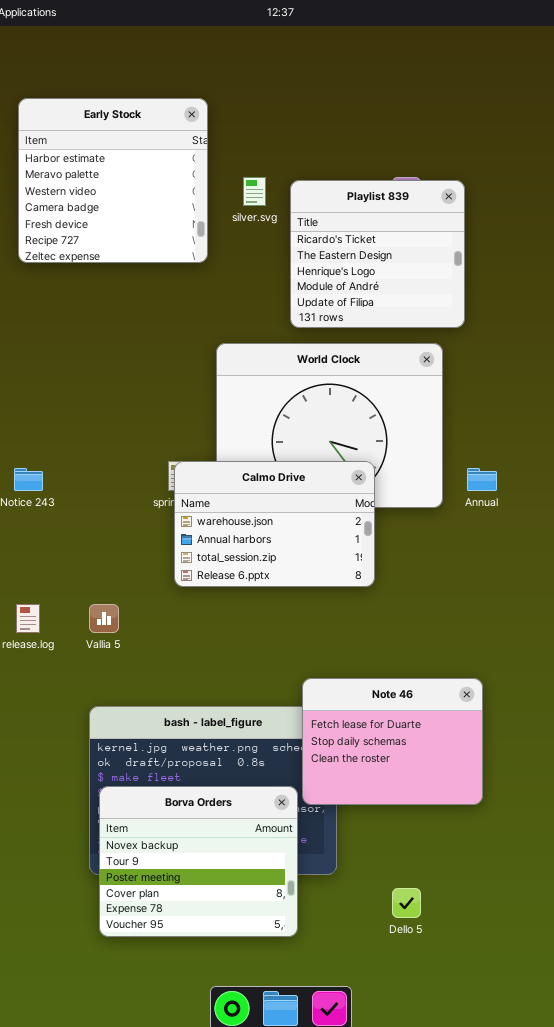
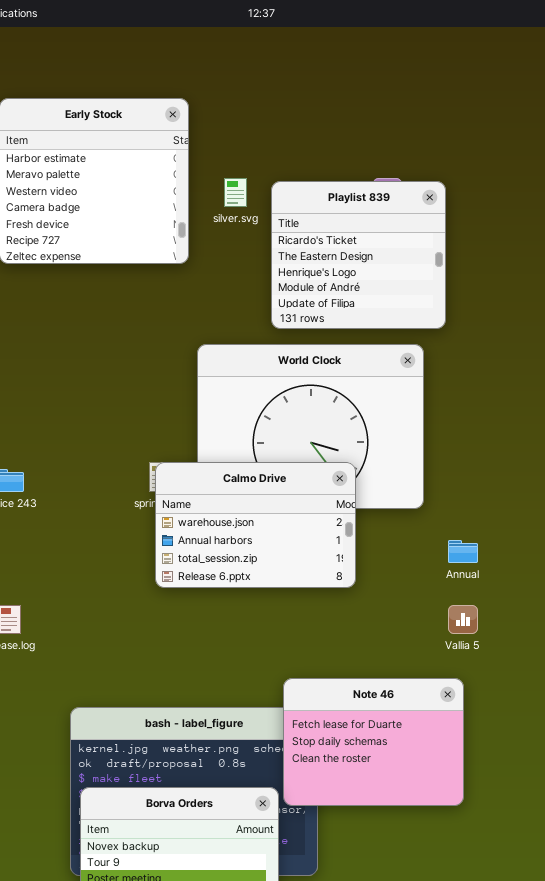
Annual: [467,468,497,491] -> [448,540,478,563], moved
Vallia 5: [89,604,119,633] -> [448,605,478,634], moved

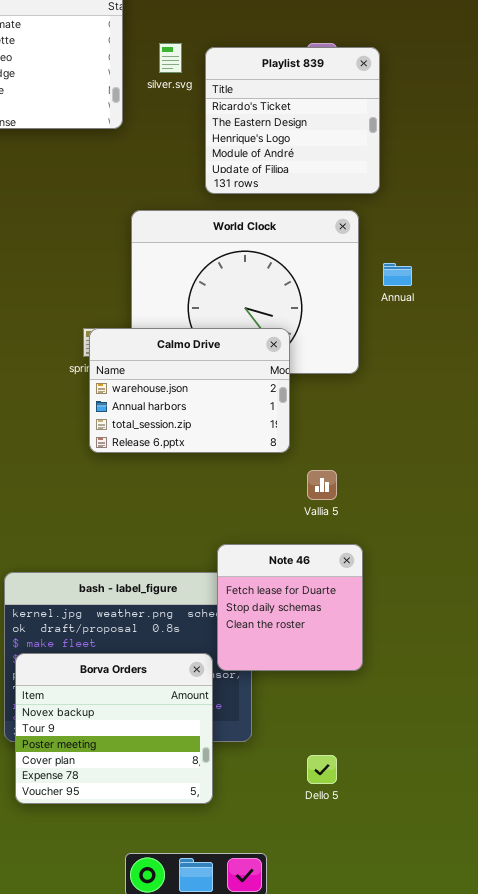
Annual: [448,540,478,563] -> [383,263,412,286], moved
Vallia 5: [448,605,478,634] -> [307,470,337,500], moved
Note 46: [283,678,464,806] -> [217,544,363,671], resized

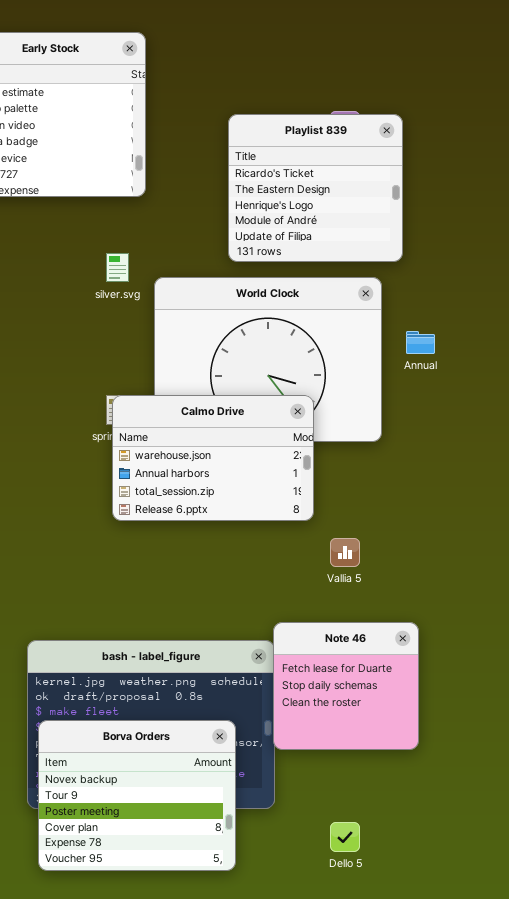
silver.svg: [159,43,182,73] -> [106,253,129,282], moved
Note 46: [217,544,363,671] -> [273,622,419,750], moved

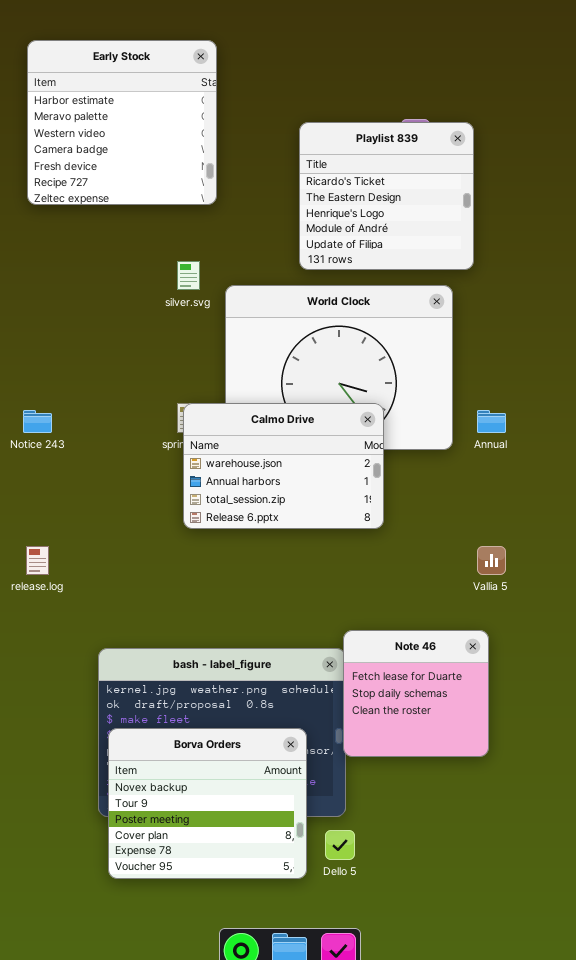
Annual: [406,331,435,354] -> [477,410,506,433], moved
Vallia 5: [330,538,360,567] -> [477,546,506,575], moved
Dello 5: [330,822,360,852] -> [325,830,355,860], moved

